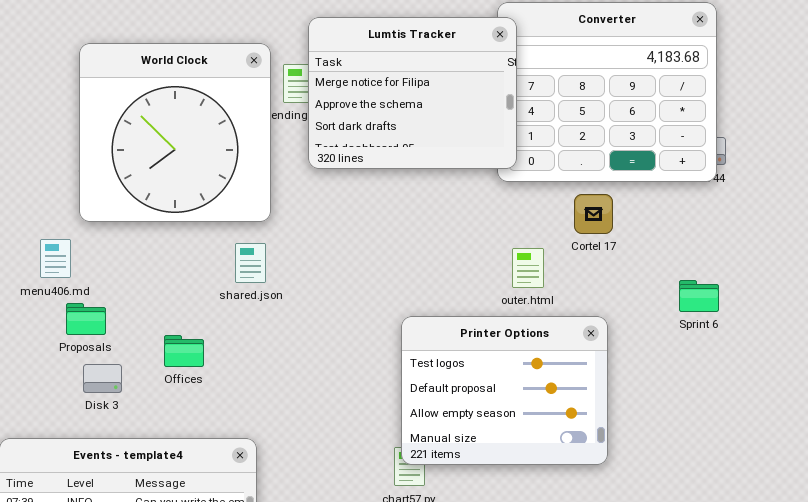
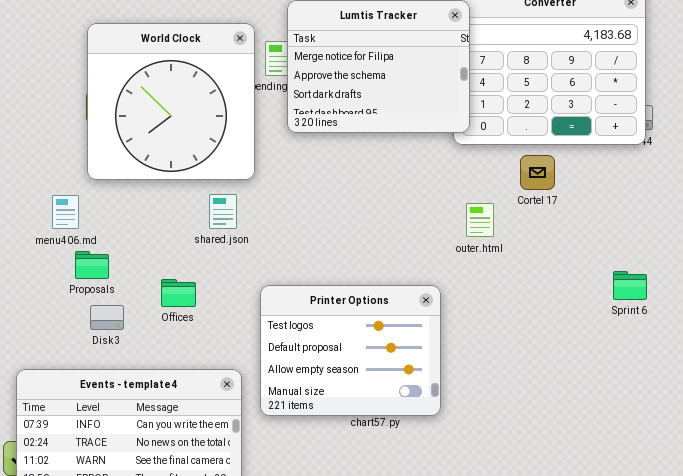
shared.json: [235,243,266,283] -> [209,194,237,229], moved
Sprint 6: [679,280,719,312] -> [613,271,647,300], moved
Printer Options: [401,316,608,465] -> [260,285,441,416], moved

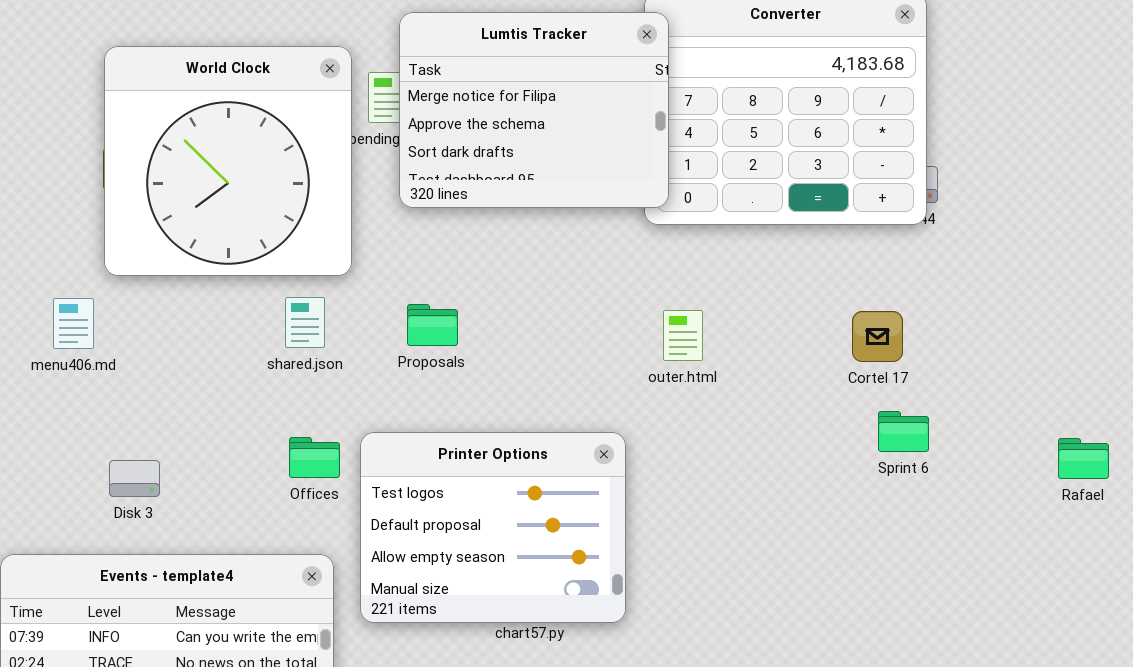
Cortel 17: [520,155,555,190] -> [852,311,903,362], moved
Proposals: [75,251,109,279] -> [407,304,458,346], moved
Offices: [161,279,196,307] -> [289,437,340,478], moved

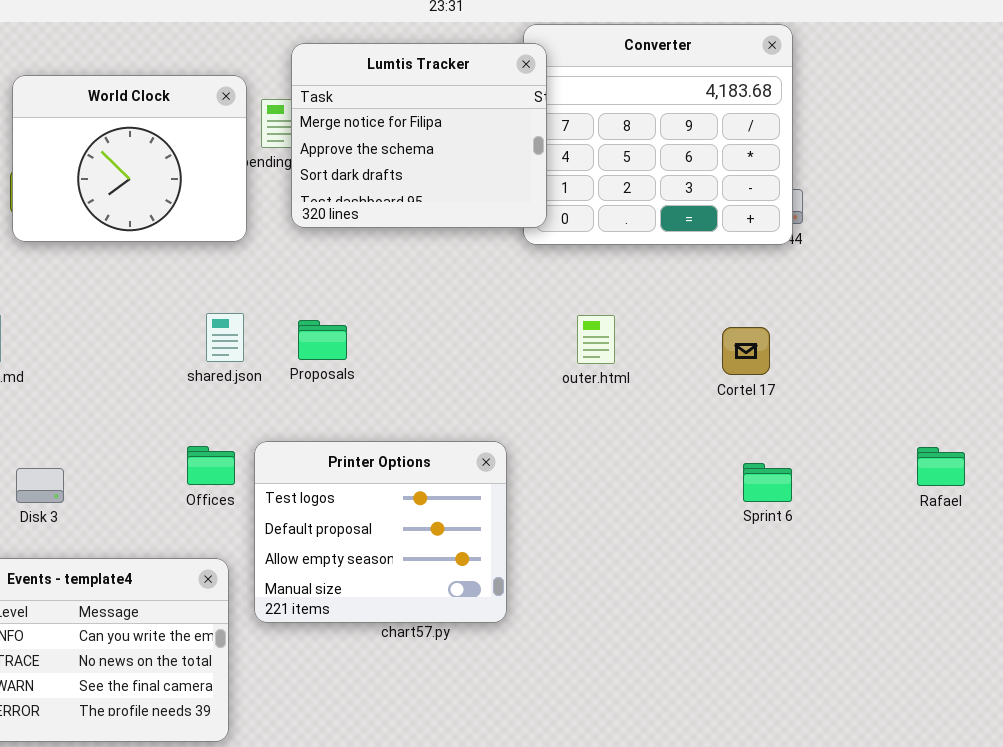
World Clock: [104,46,352,276] -> [12,75,247,242], resized
shared.json: [285,297,325,348] -> [206,313,244,362], moved
outer.html: [663,310,703,361] -> [577,315,615,364], moved
Sprint 6: [878,411,929,452] -> [743,463,792,502], moved

